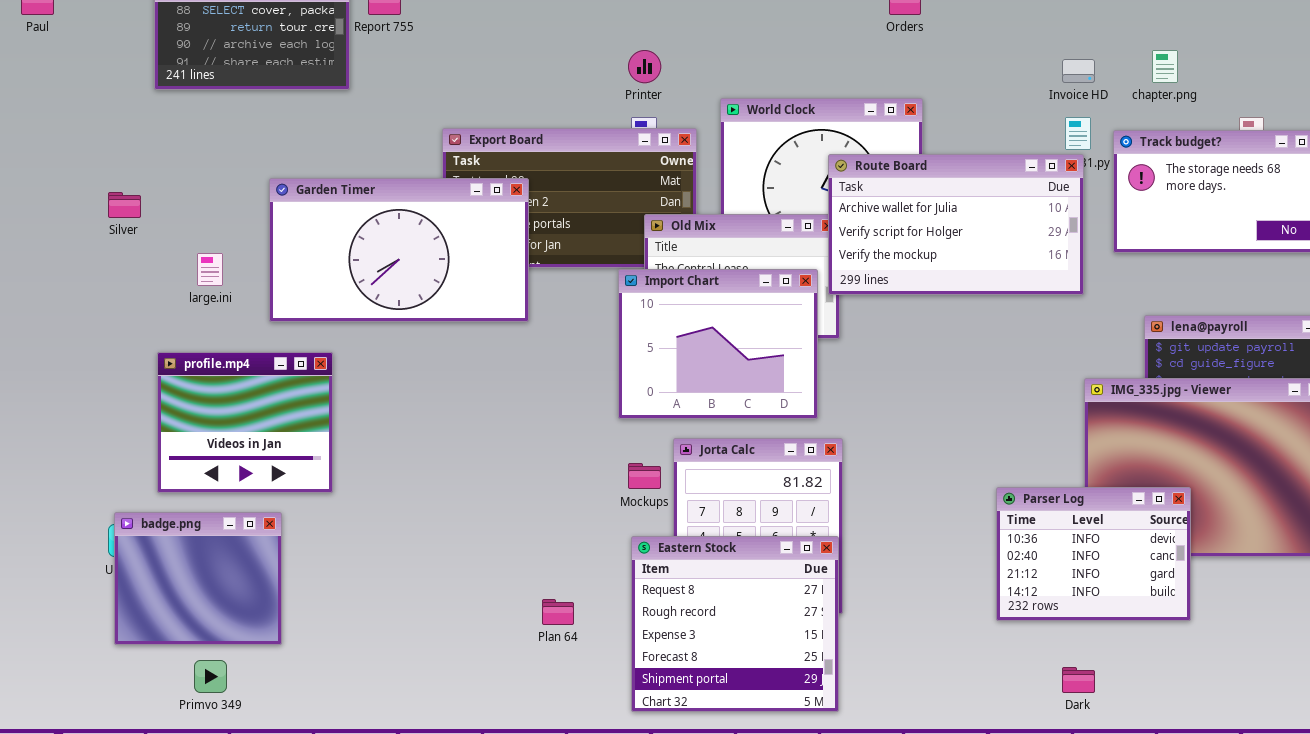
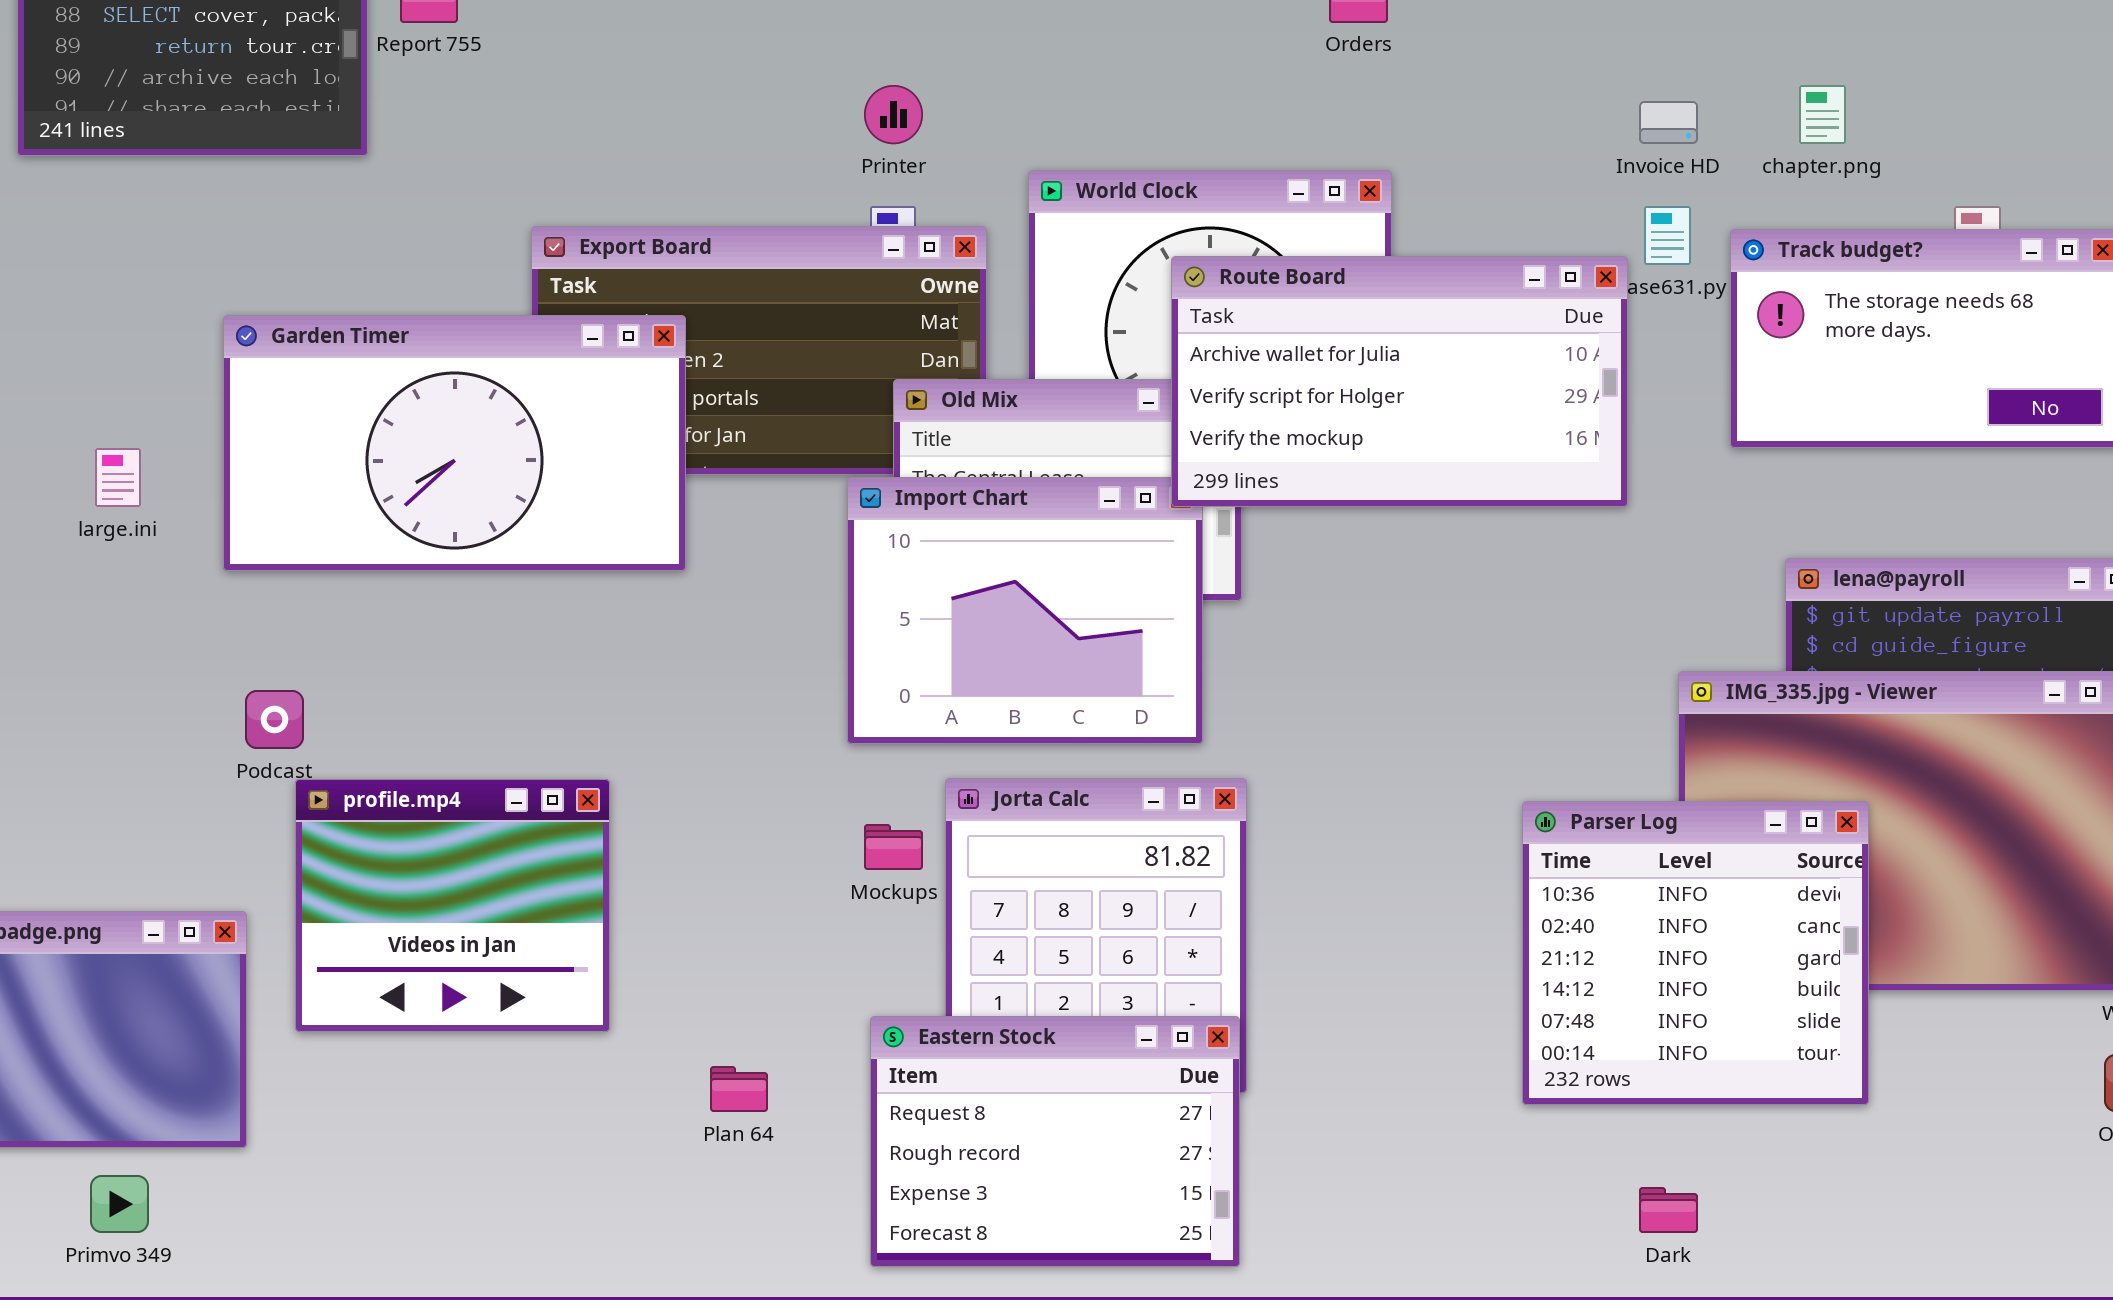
Route Board: [828,154,1084,295] -> [1171,256,1628,507], moved
profile.mp4: [157,352,333,493] -> [295,779,610,1032], moved
Parser Log: [996,487,1191,621] -> [1522,801,1869,1105], resized
Eastern Stock: [631,536,839,712] -> [870,1016,1240,1267], resized

